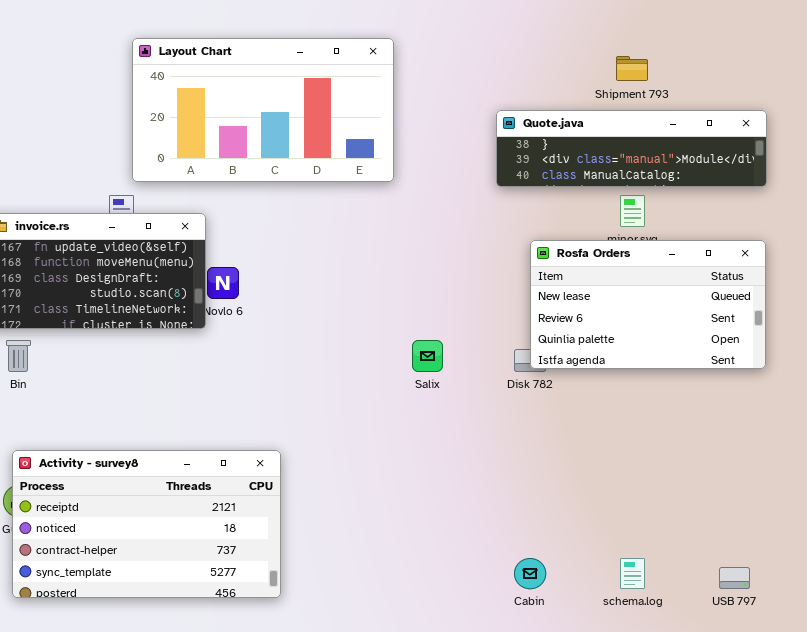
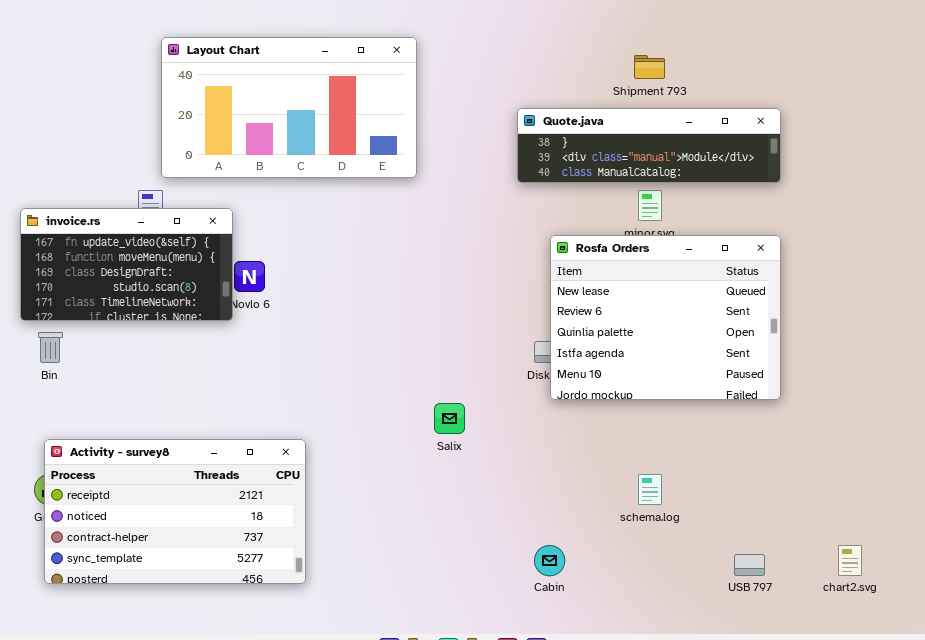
Rosfa Orders: [530,240,766,369] -> [550,235,781,400], resized
Salix: [412,340,443,372] -> [434,403,465,434], moved
schema.log: [620,558,645,589] -> [638,474,662,505], moved

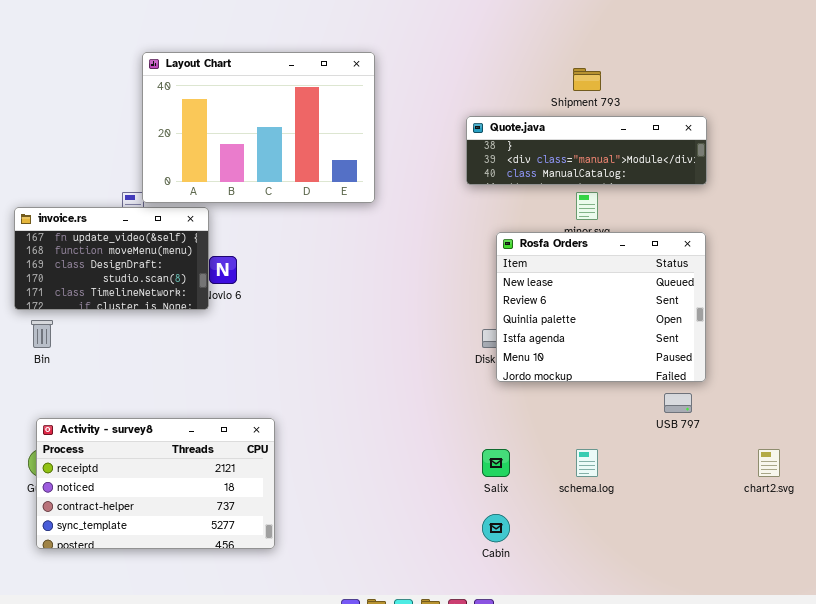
Layout Chart: [161,37,417,178] -> [142,52,375,203], resized
Salix: [434,403,465,434] -> [482,449,510,477], moved
chart2.svg: [838,545,862,576] -> [758,449,780,477], moved
USB 797: [734,554,765,576] -> [664,393,692,413], moved

